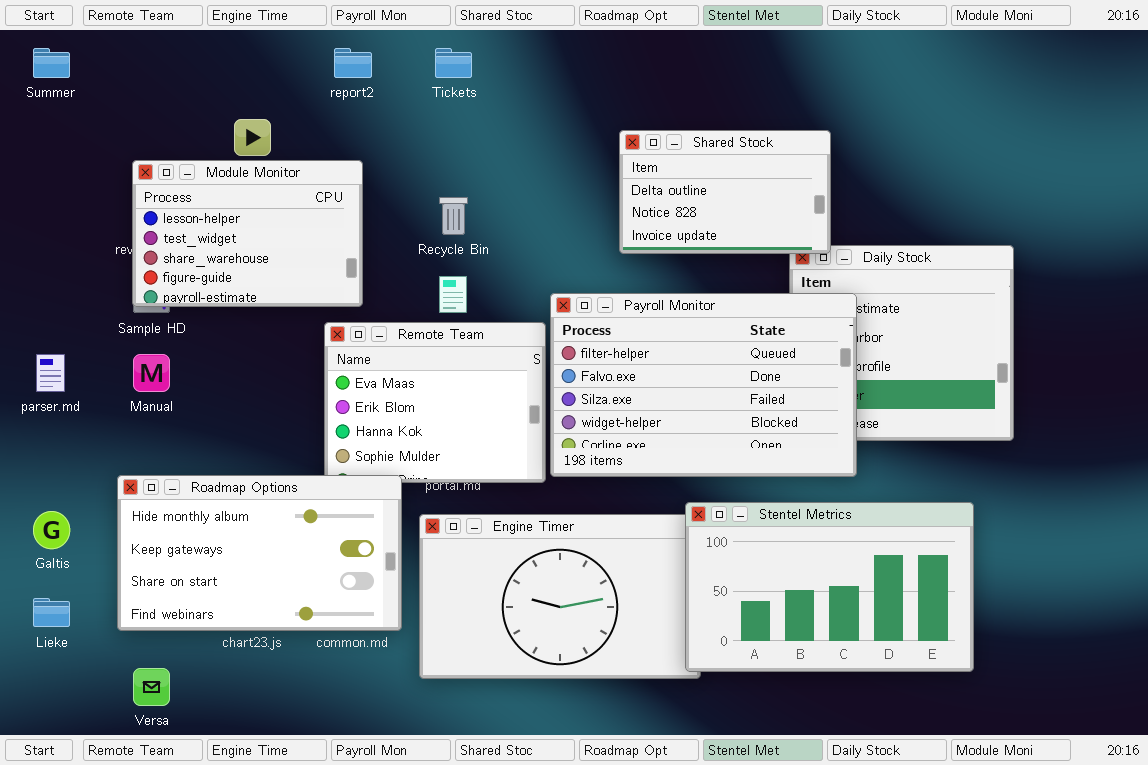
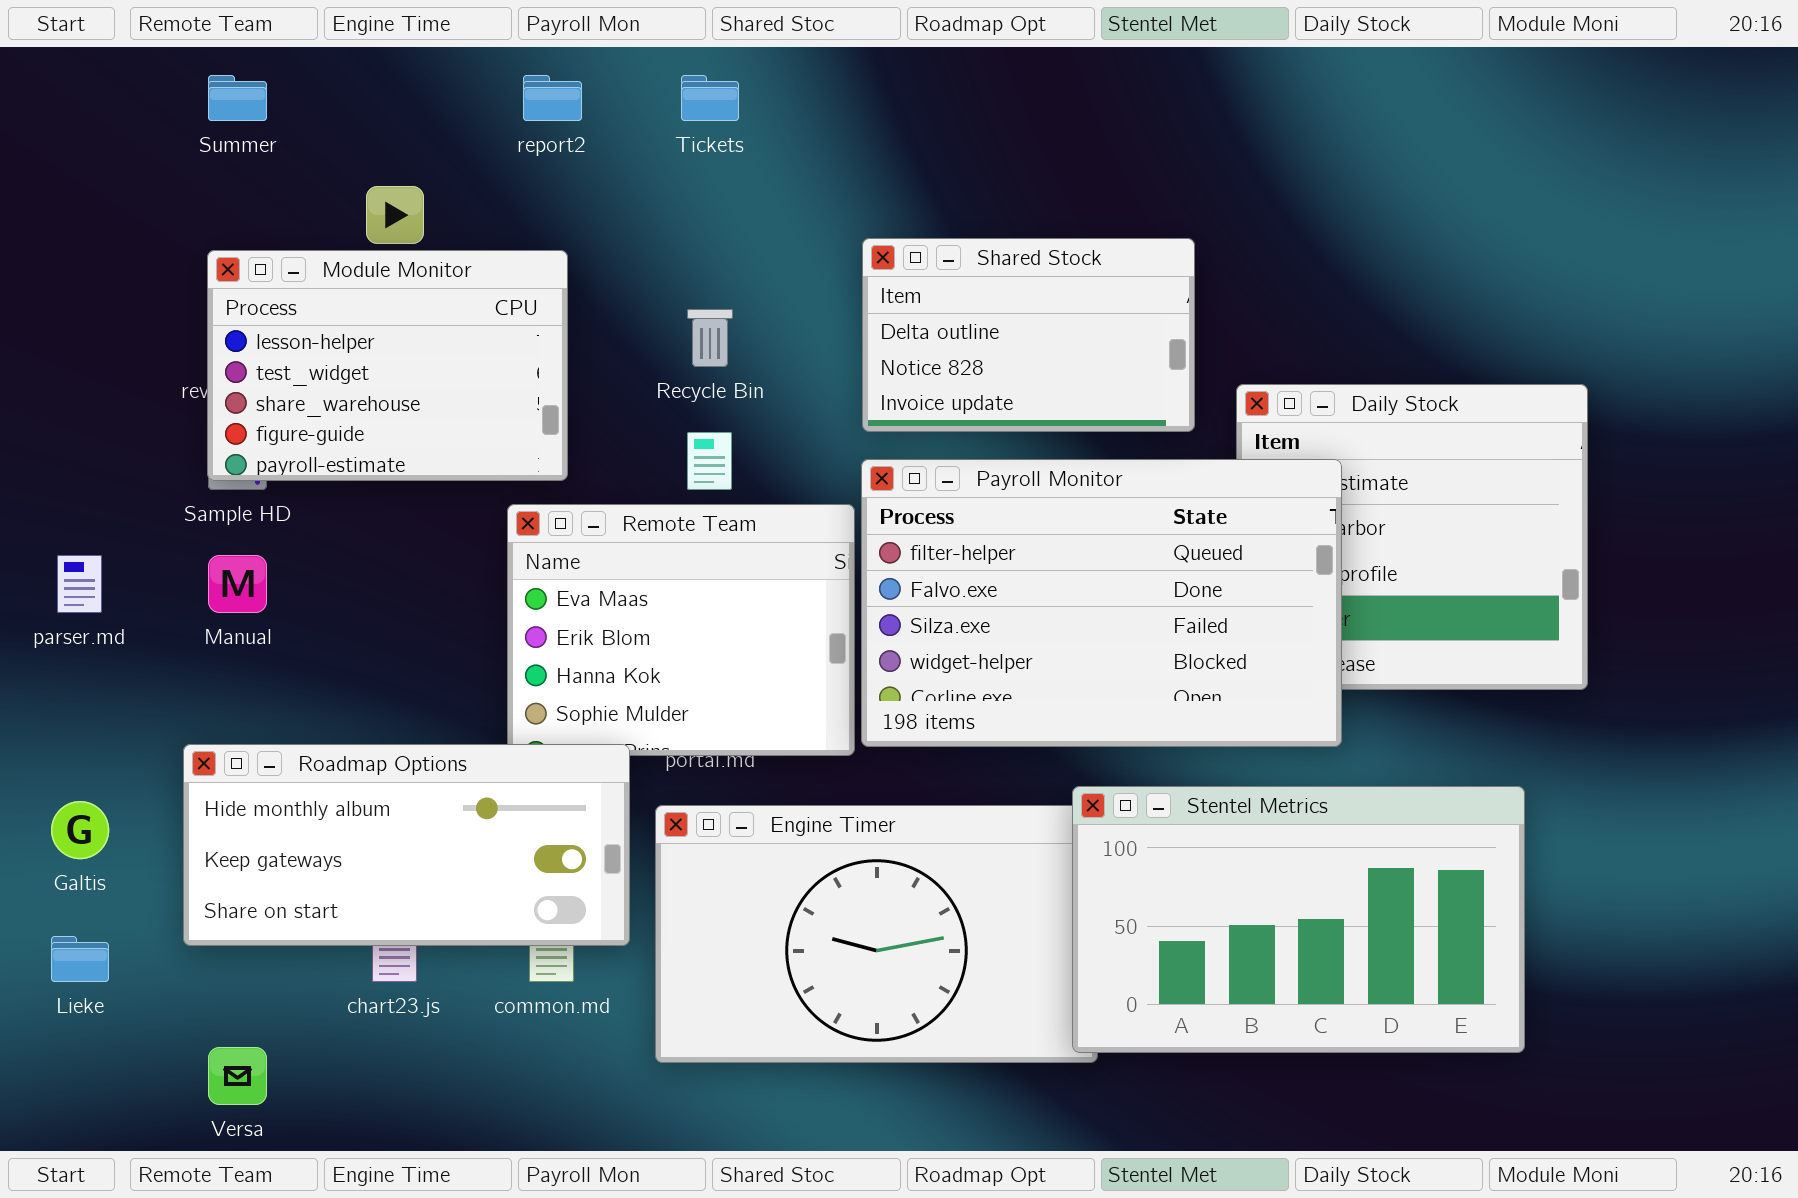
Summer: [33,48,70,78] -> [208,75,267,121], moved
Shared Stock: [619,130,831,254] -> [862,238,1195,432], moved
Roadmap Options: [117,475,402,631] -> [183,744,630,946], resized

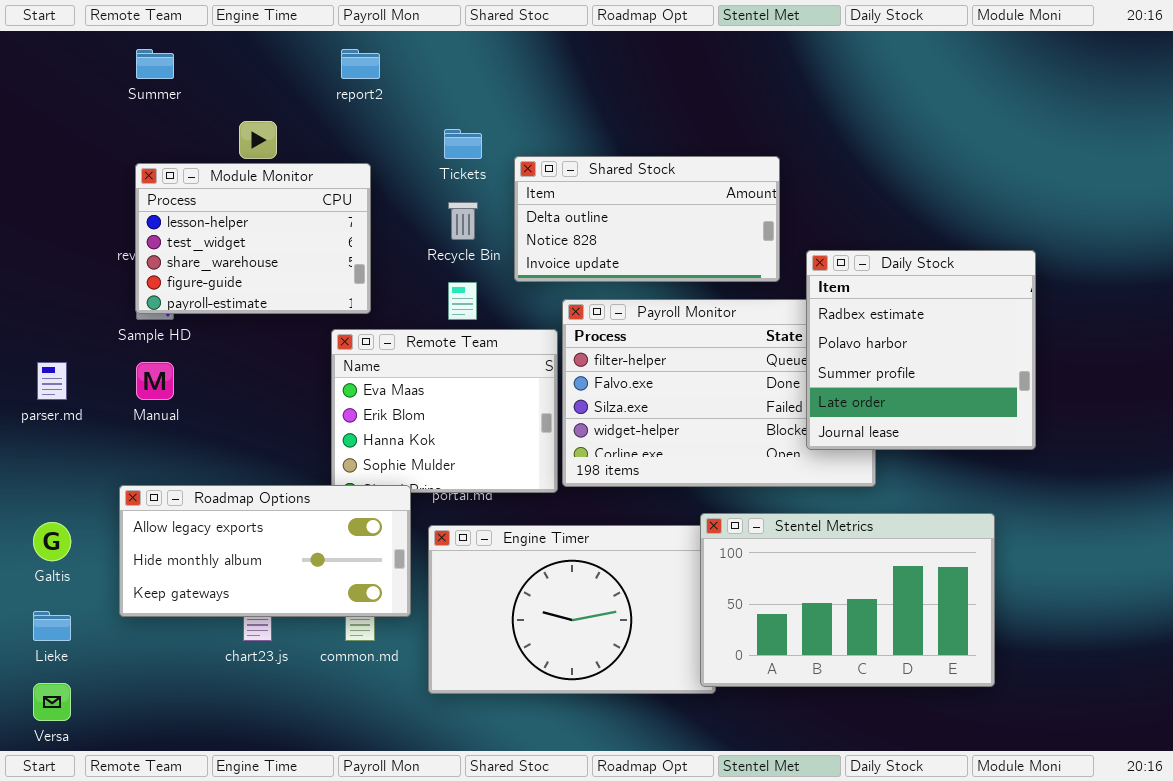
Tickets: [681,75,739,121] -> [444,129,482,159], moved
Shared Stock: [862,238,1195,432] -> [514,156,780,282], resized
Daily Stock: [1236,384,1588,690] -> [806,250,1036,450], raised
Roadmap Options: [183,744,630,946] -> [119,485,411,617], scrolled up 1 row
Versa: [208,1047,267,1105] -> [33,683,71,721], moved

